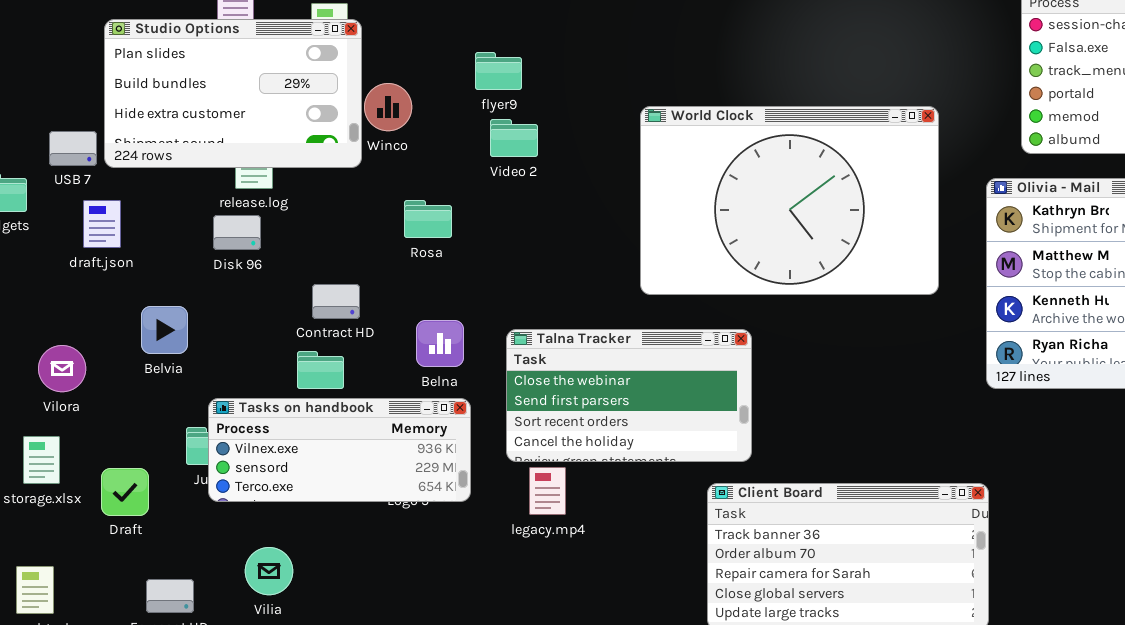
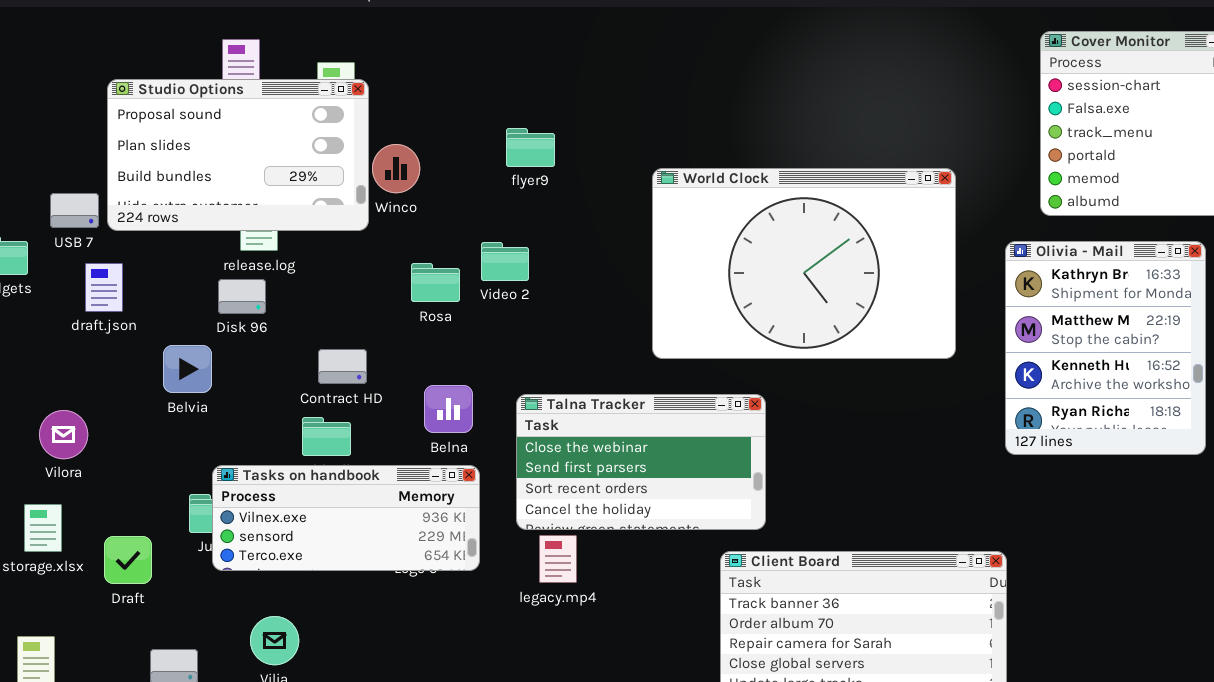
Studio Options: [104,19,362,168] -> [107,79,369,231], scrolled up 1 row
flyer9: [475,52,522,90] -> [506,128,555,167], moved
Video 2: [490,119,538,157] -> [481,242,529,281], moved
Belvia: [141,306,188,354] -> [163,345,212,393], moved

